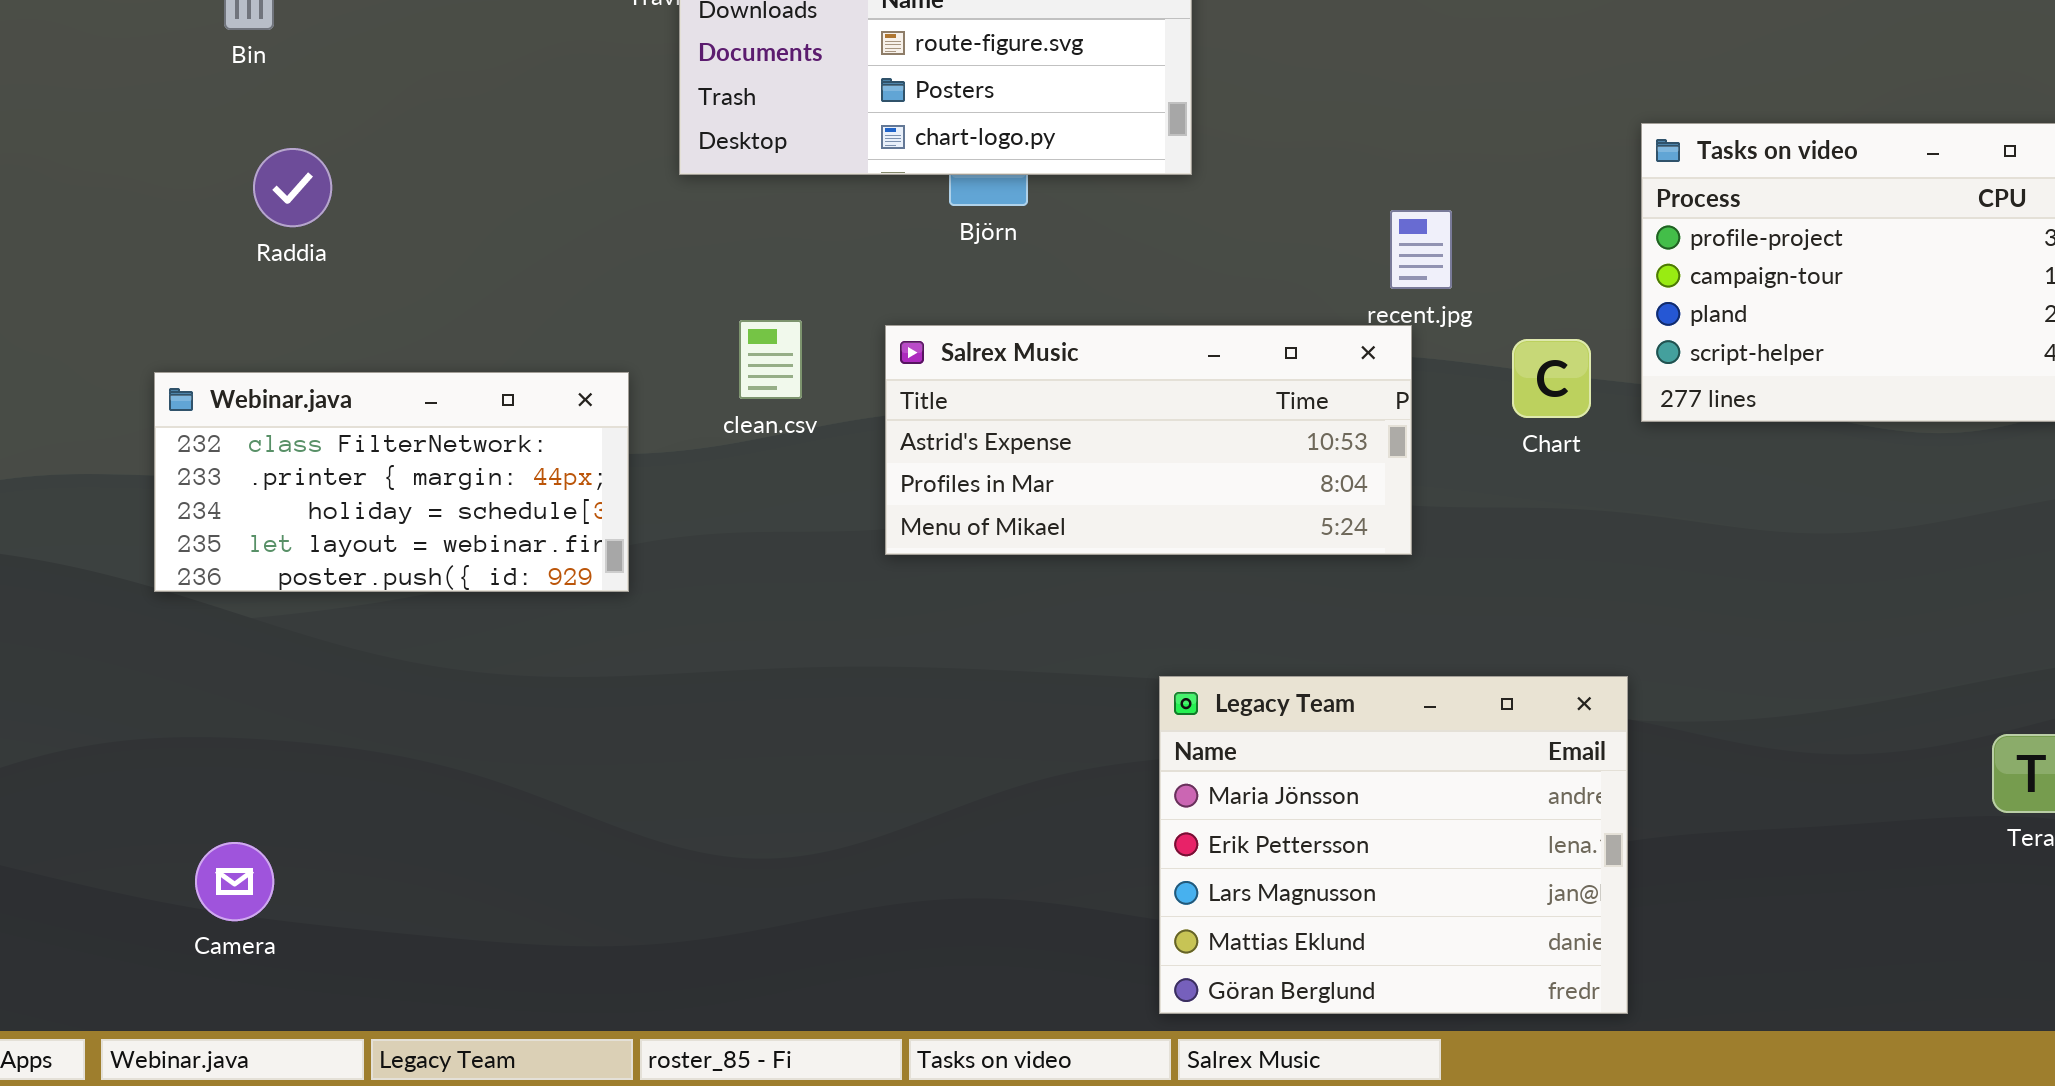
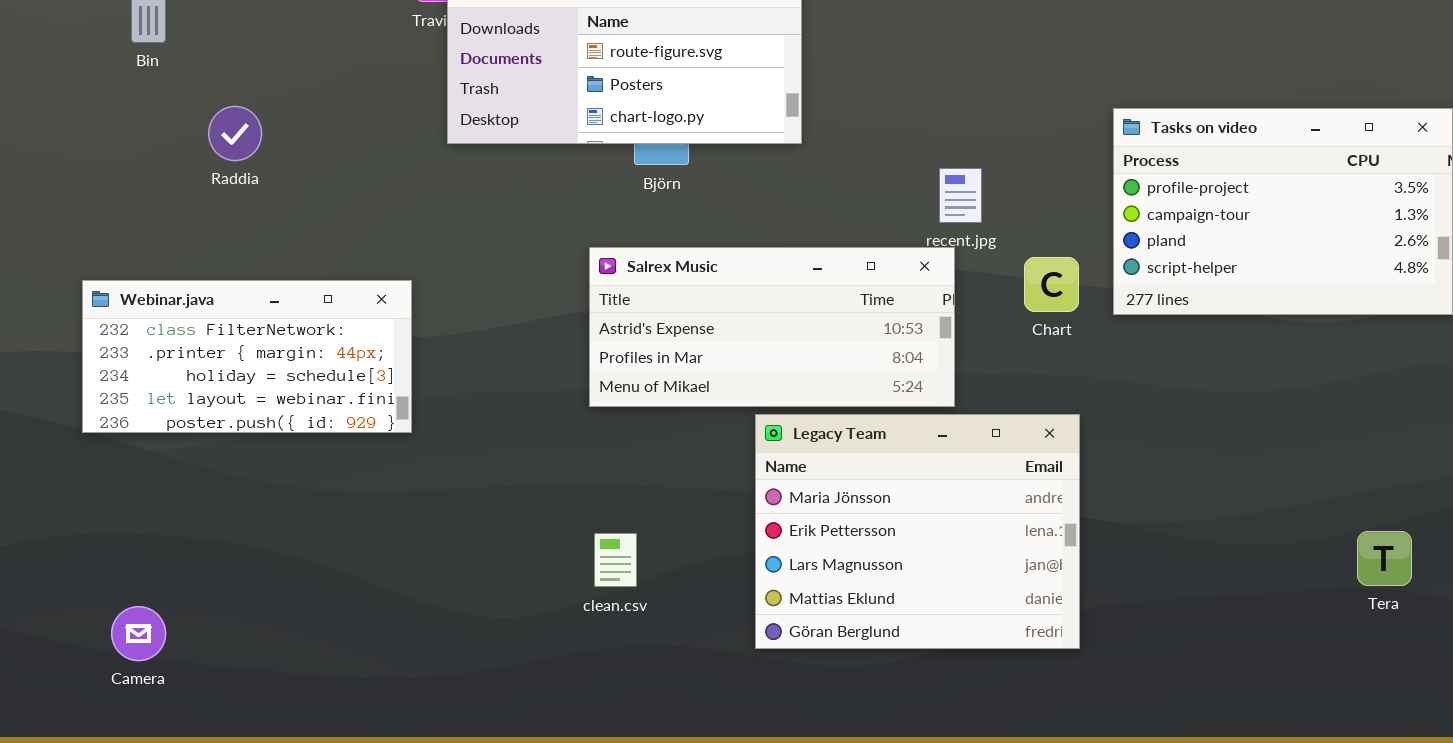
Raddia: [253,148,332,227] -> [208,106,262,161], moved
clean.csv: [739,320,802,399] -> [594,533,637,587], moved
Legacy Team: [1159,676,1628,1014] -> [755,414,1080,649], moved

